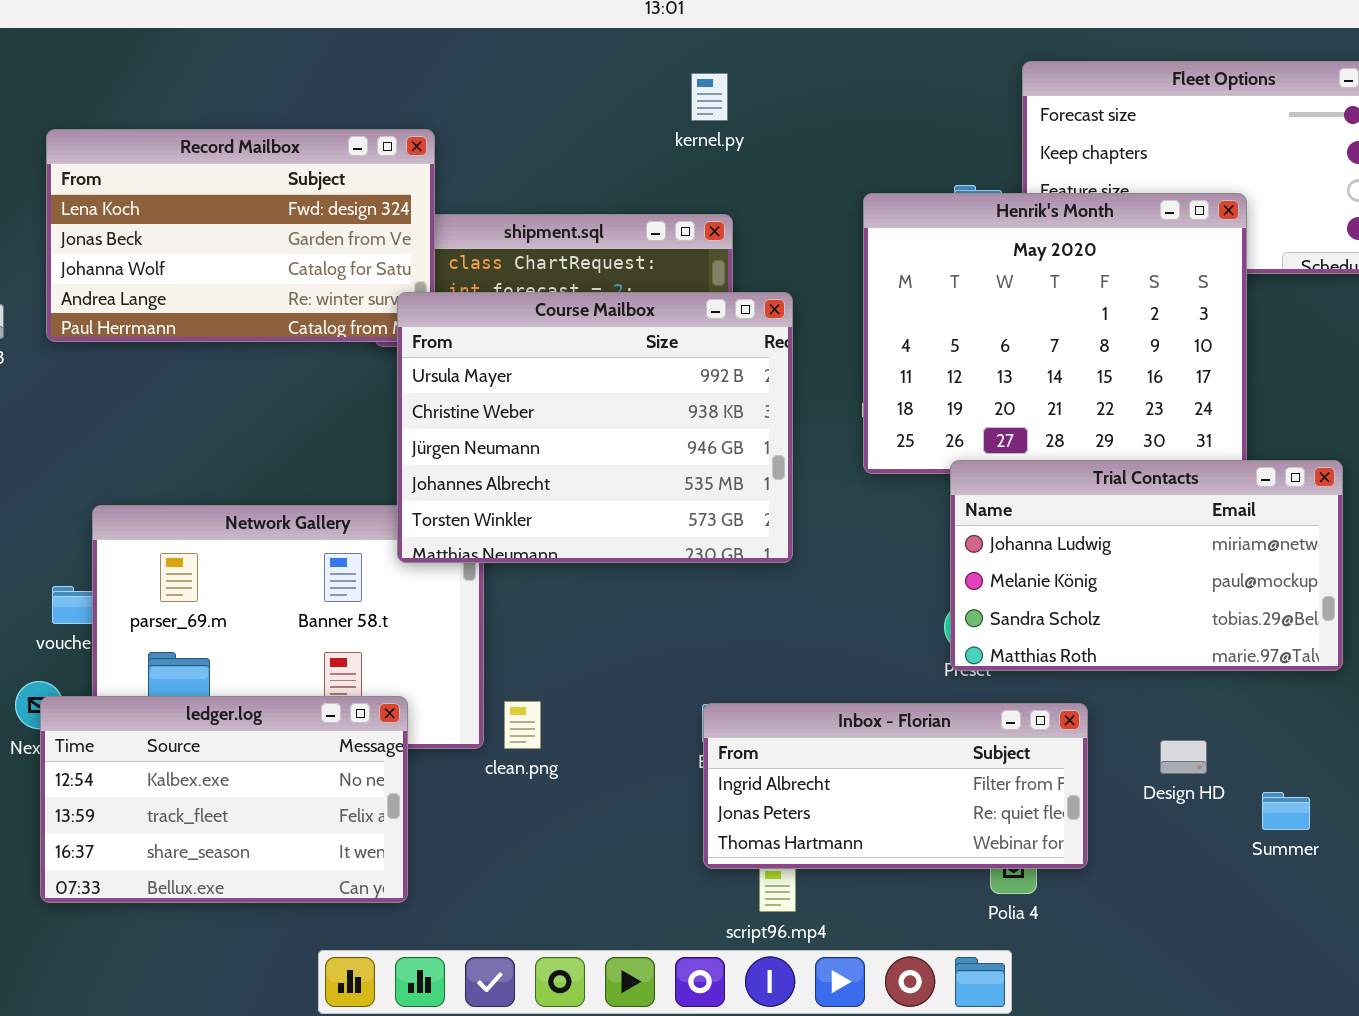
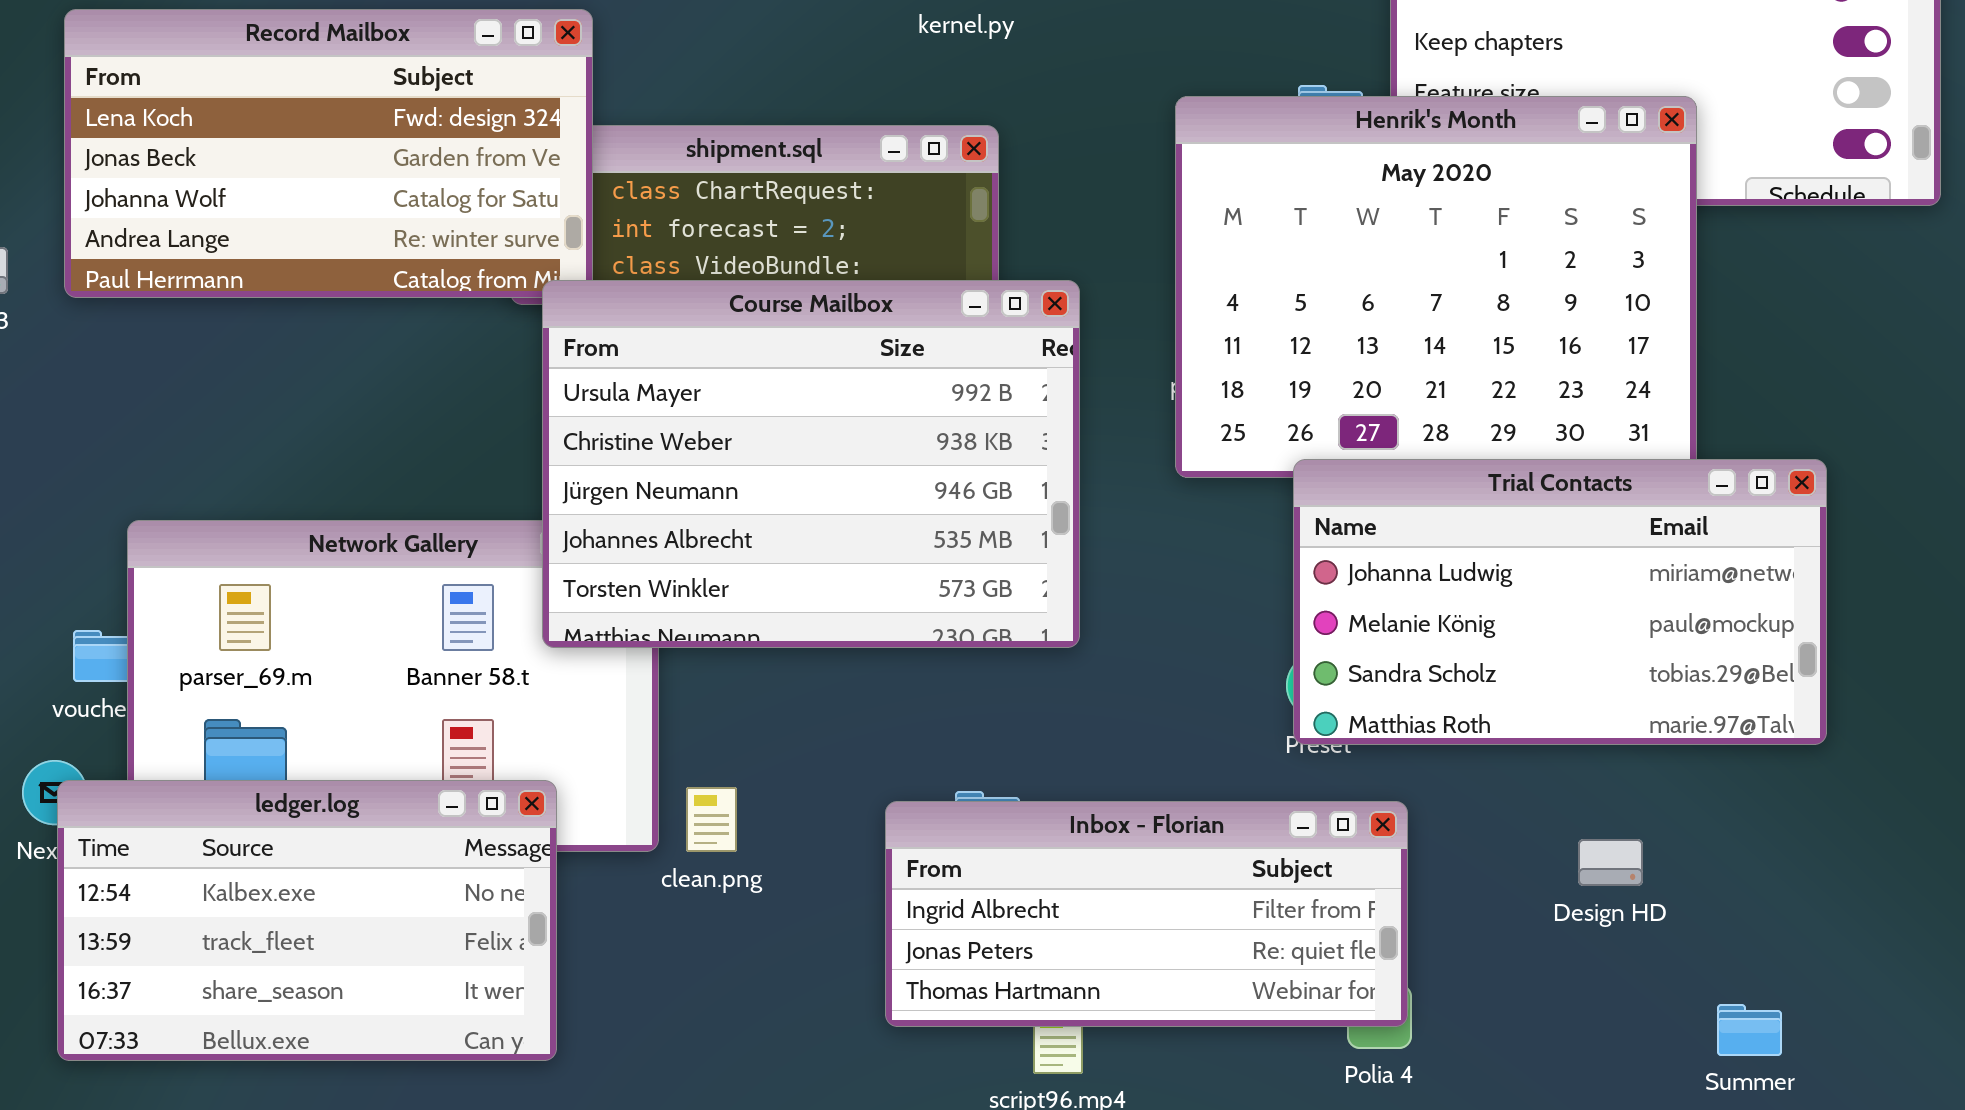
Course Mailbox: [397,292,793,563] -> [542,280,1080,648], moved
Inbox - Florian: [703,703,1088,869] -> [885,801,1408,1027], moved
Summer: [1262,792,1310,830] -> [1717,1004,1782,1056], moved

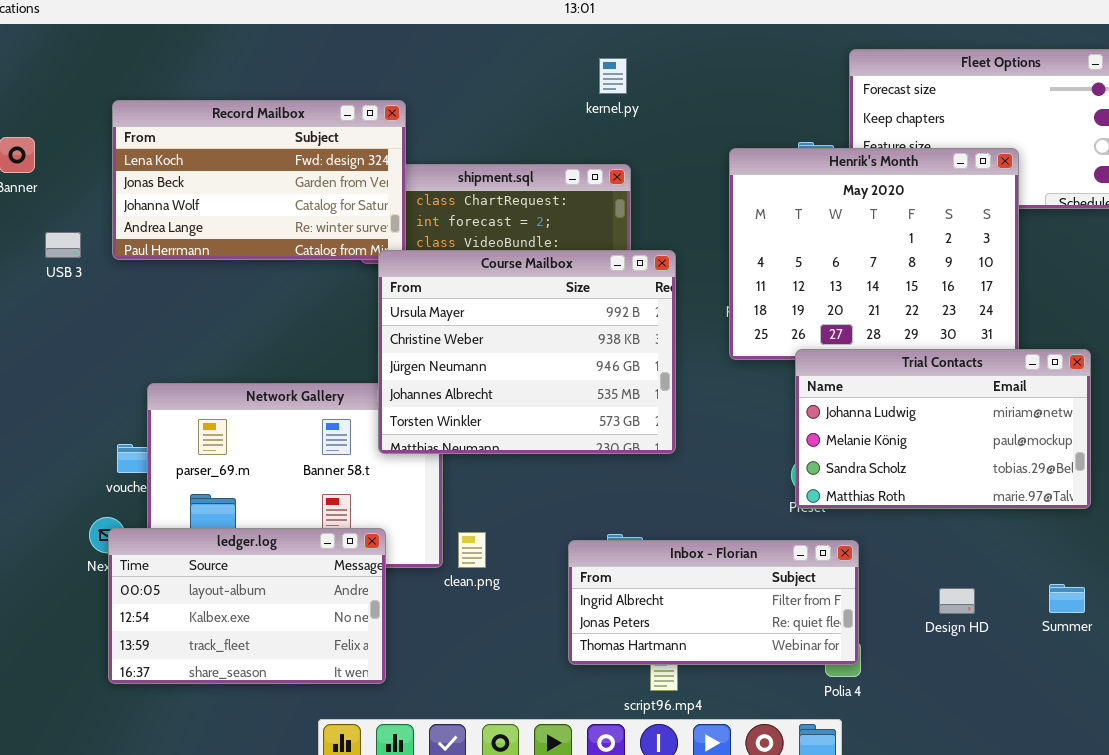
ledger.log: [57,780,557,1061] -> [108,528,386,684], scrolled up 1 row
Design HD: [1578,839,1643,886] -> [939,588,975,614], moved
Summer: [1717,1004,1782,1056] -> [1049,584,1085,613], moved

